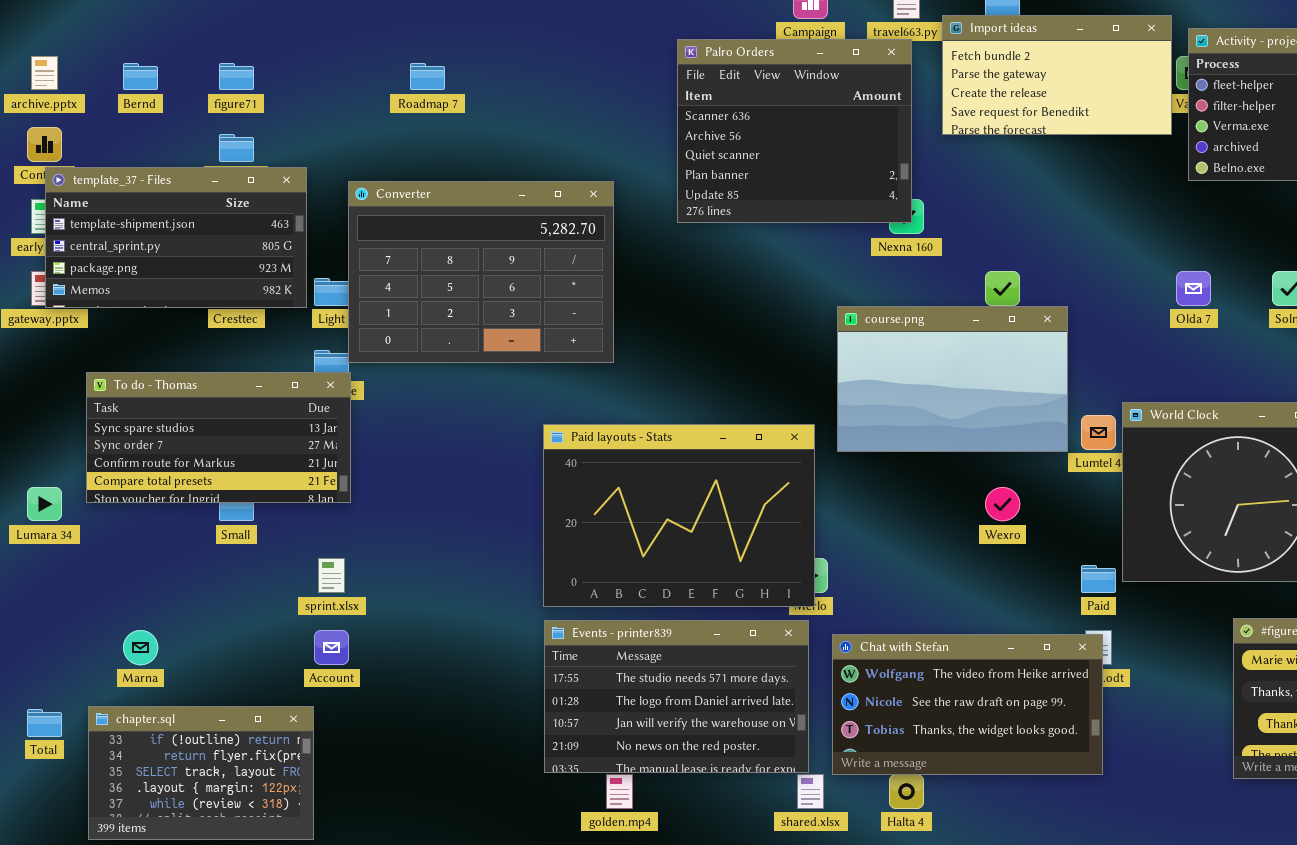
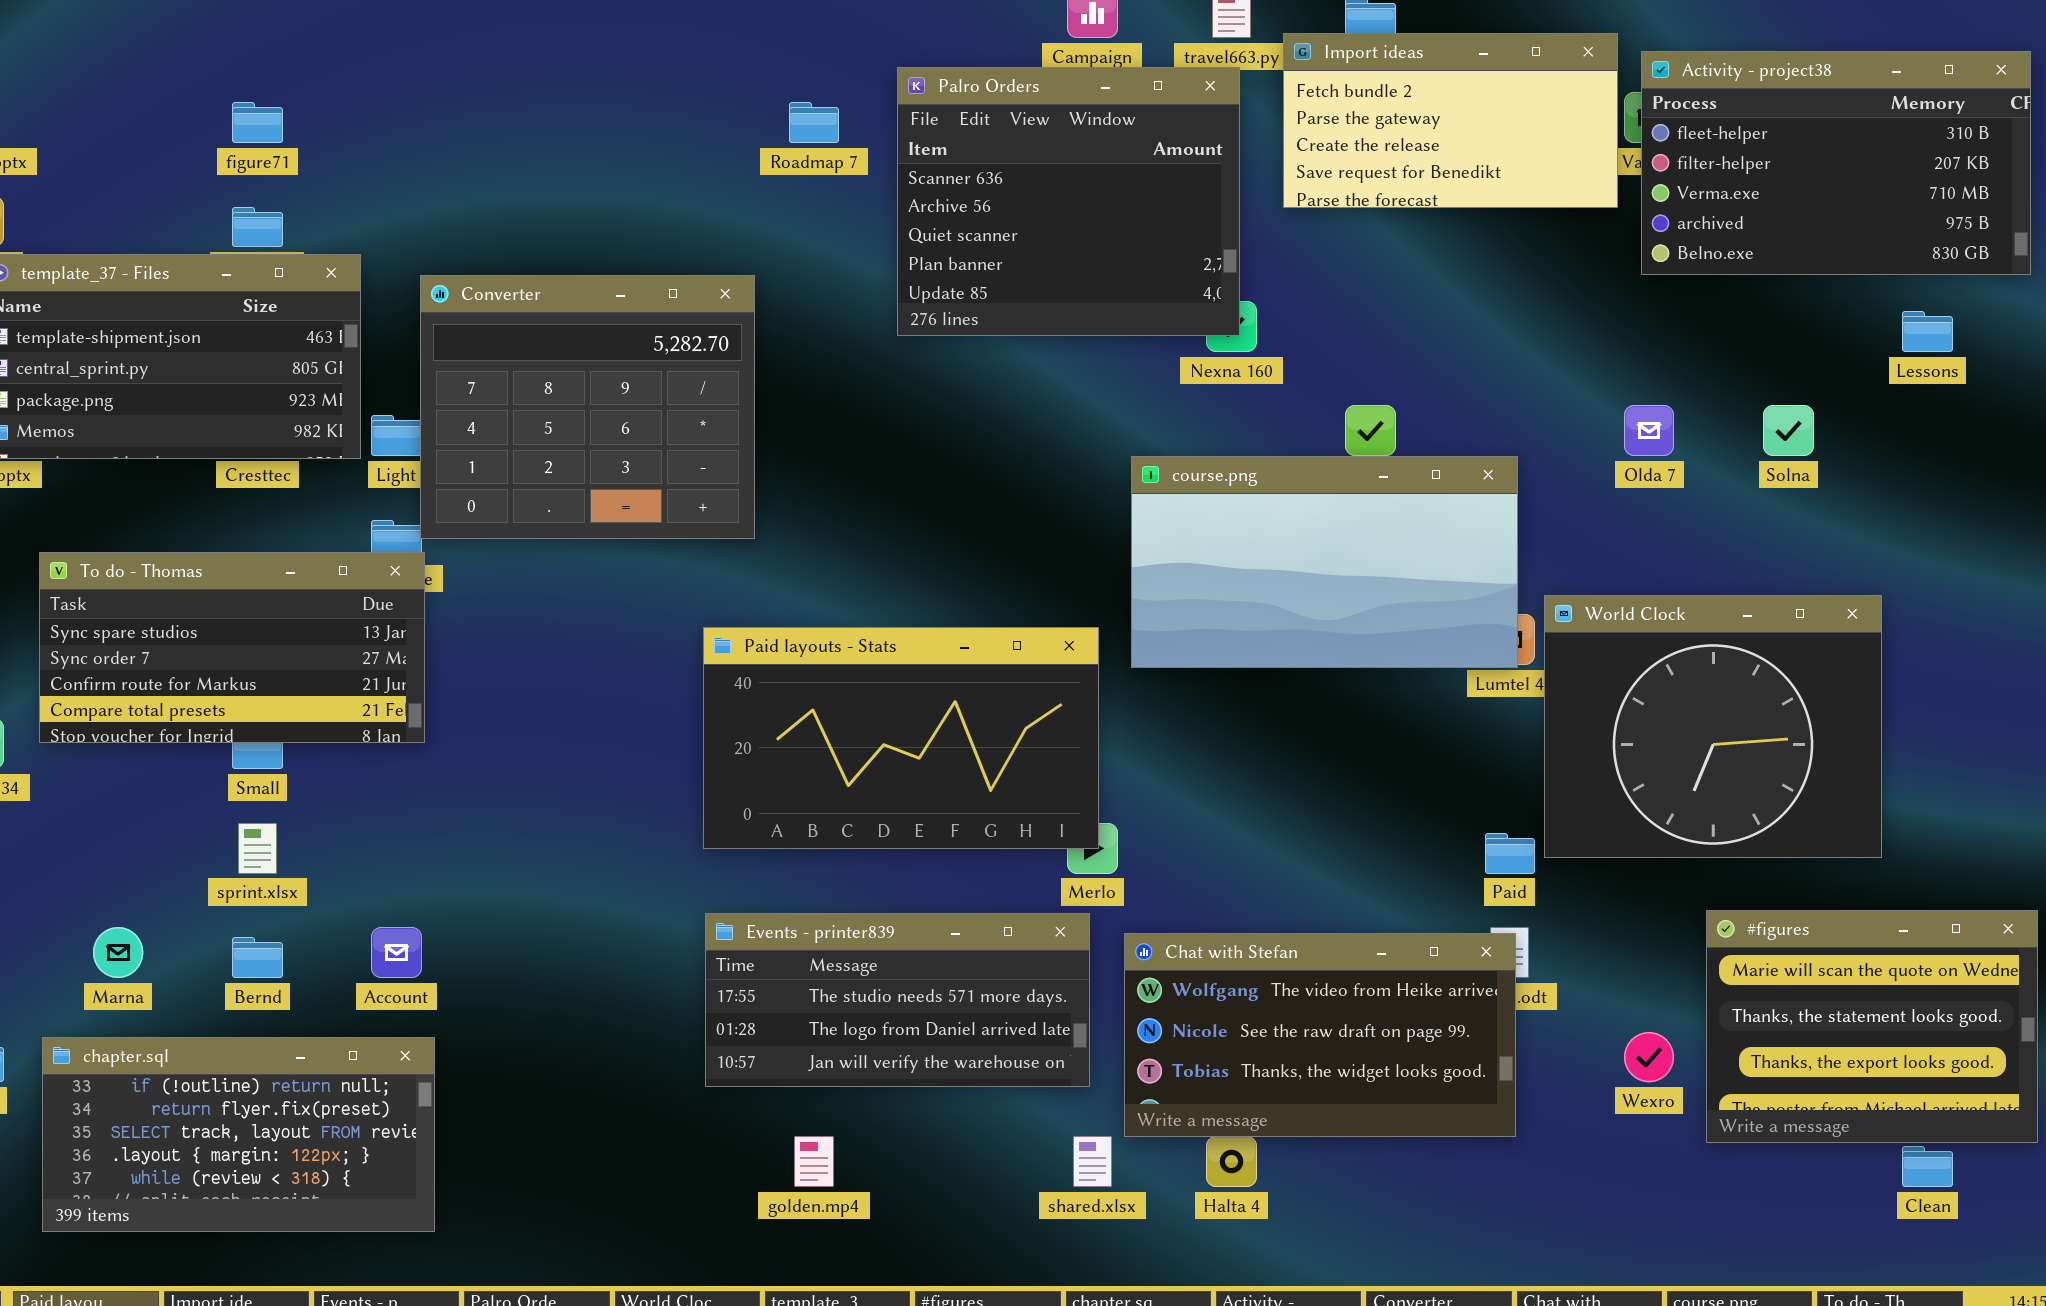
Bernd: [123,63,158,90] -> [232,937,283,978], moved
Roadmap 7: [410,63,445,90] -> [789,102,839,143], moved
Converter: [348,181,614,363] -> [420,275,755,539], resized
course.png: [837,306,1068,452] -> [1131,456,1518,668], resized
Paid layouts - Stats: [543,424,815,607] -> [703,627,1099,849], resized
Wexro: [985,487,1020,521] -> [1624,1032,1674,1082], moved
sprint.xlsx: [318,558,345,593] -> [238,823,277,874], moved
Events - printer839: [544,620,809,773] -> [705,913,1090,1087], resized
chapter.sql: [88,706,314,840] -> [42,1037,435,1232], resized

